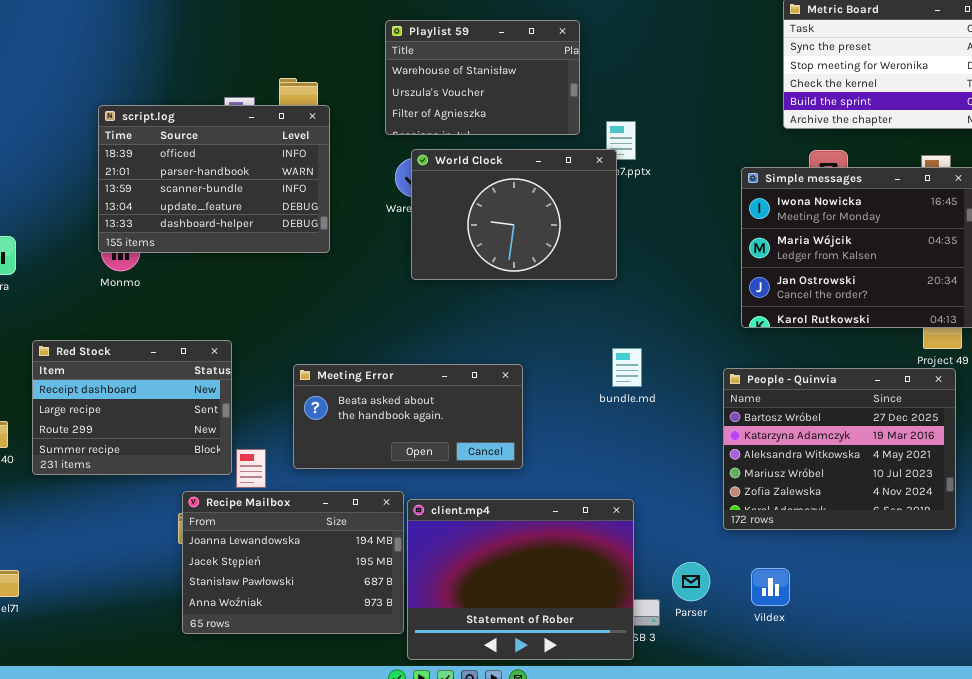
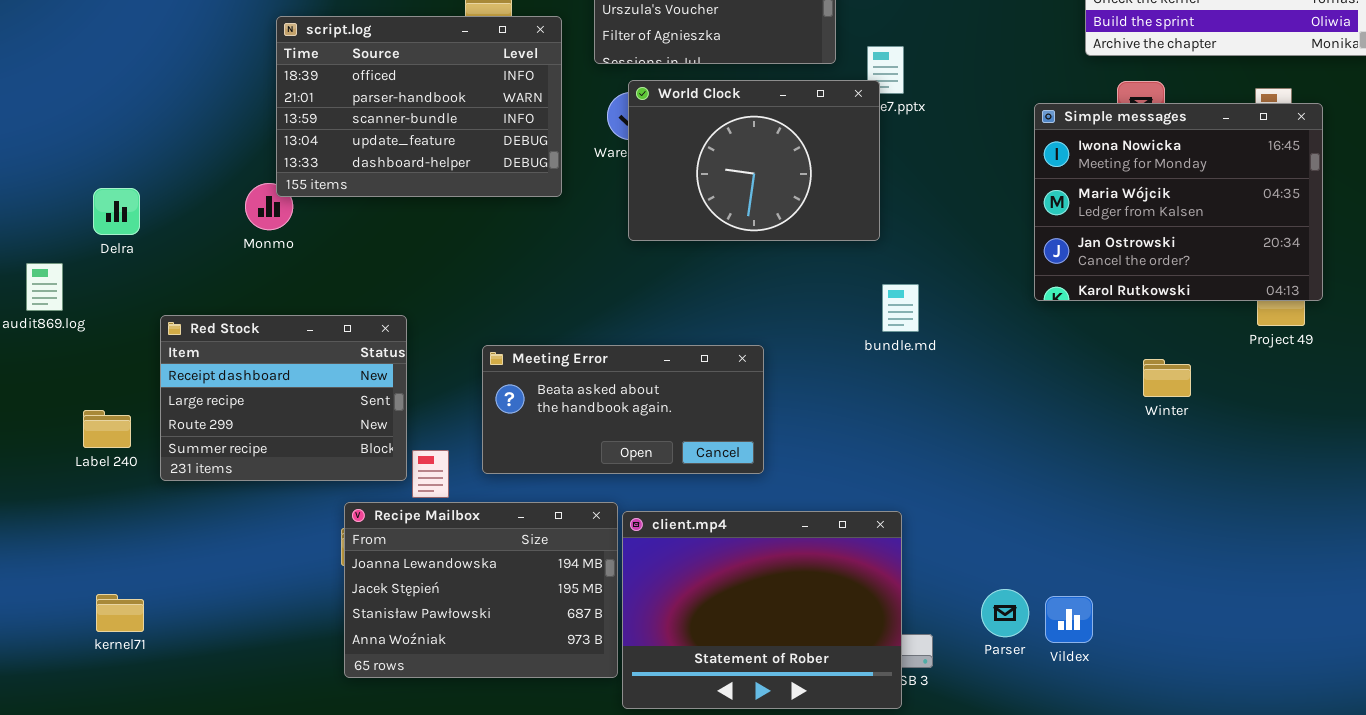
script.log: [98,105,330,253] -> [276,16,562,197], moved
bundle.md: [612,348,642,387] -> [882,284,919,332], moved
People - Quinvia: [723,368,956,530] -> none, closed
Parser: [672,562,710,601] -> [981,589,1029,637], moved

